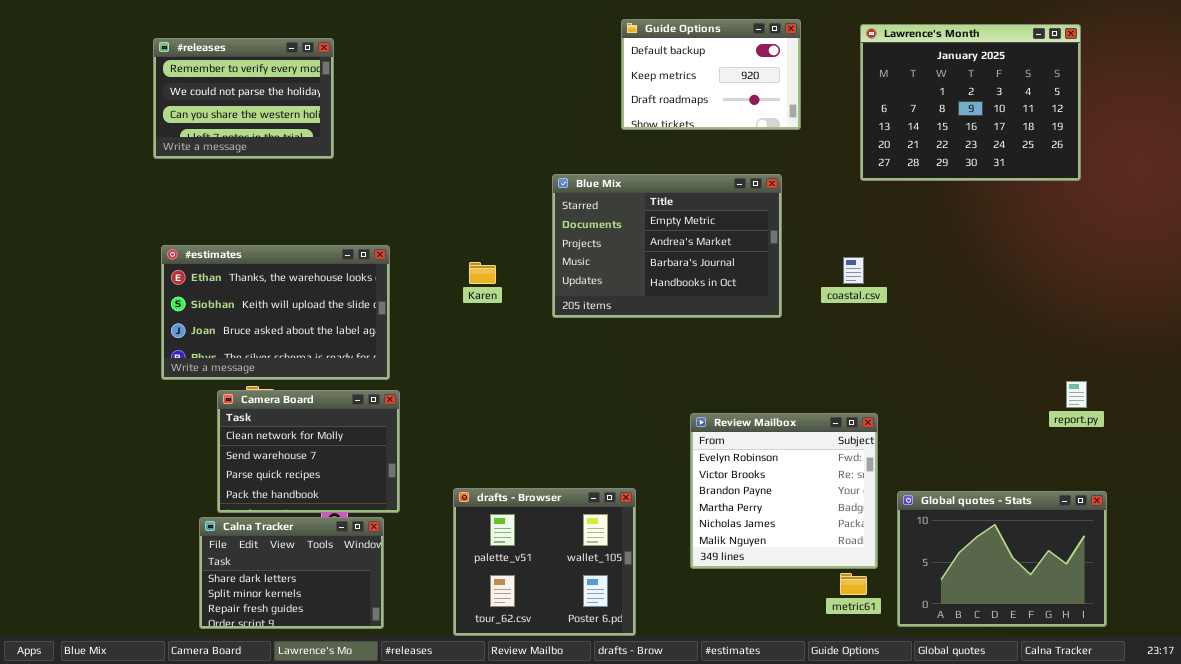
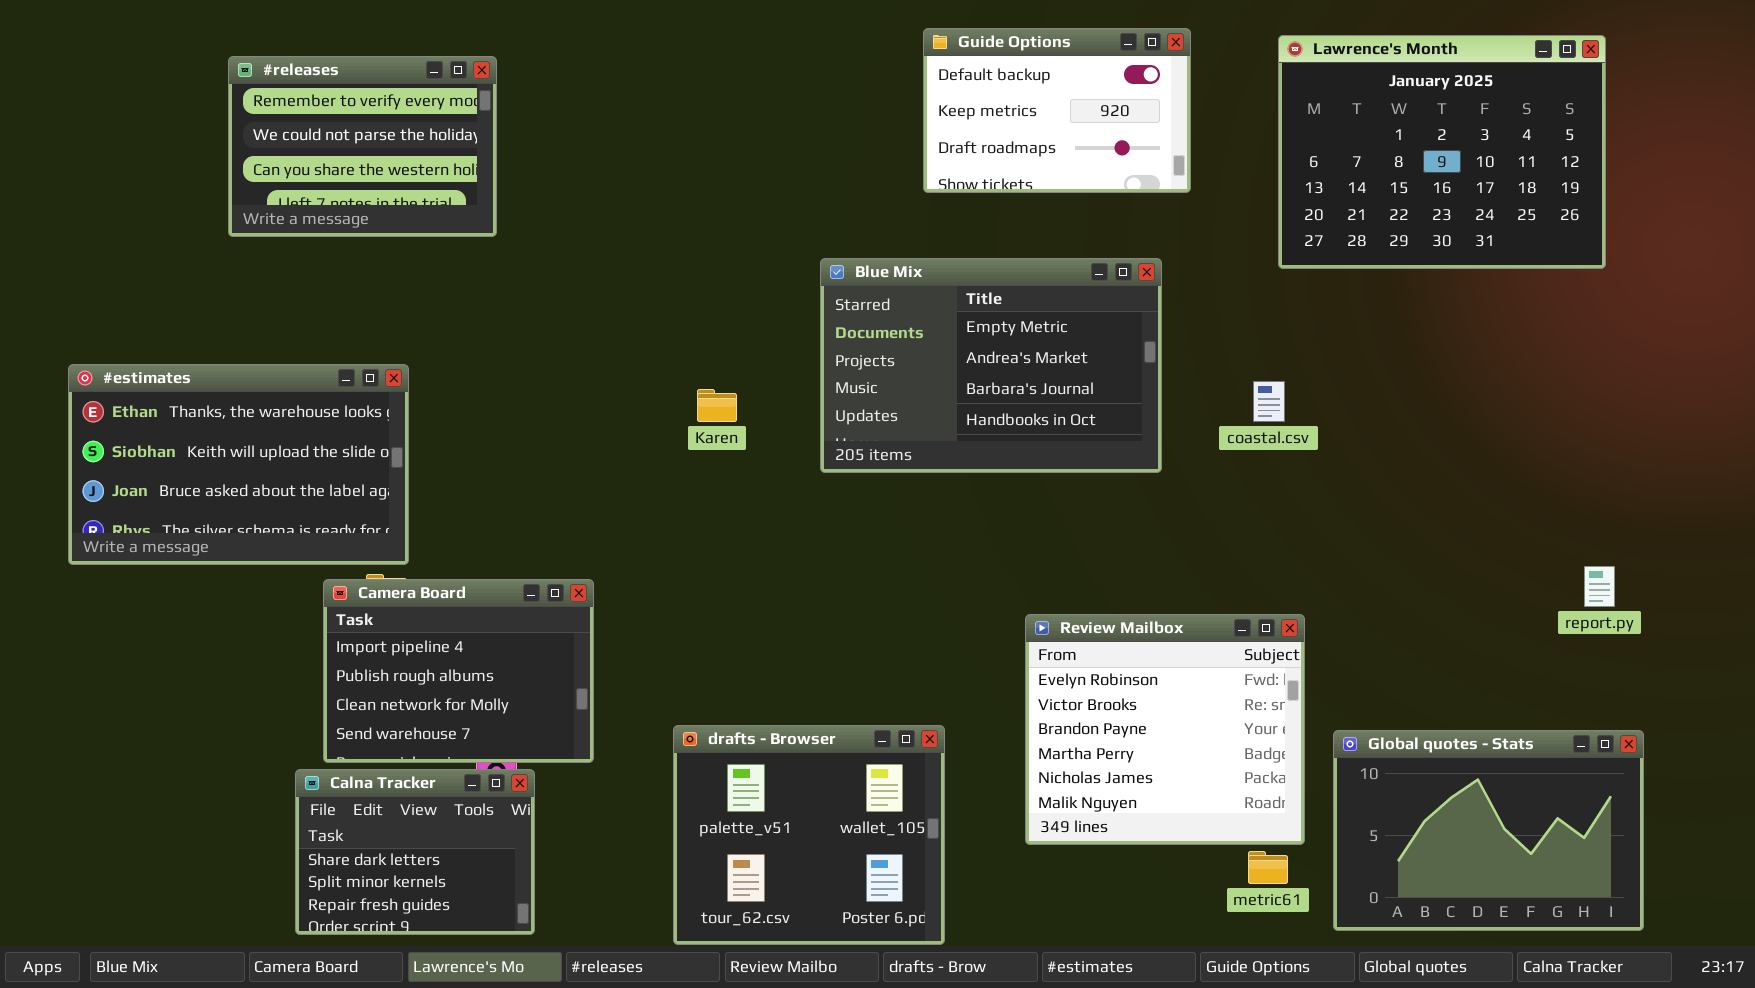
#estimates: [161,245,390,380] -> [68,364,409,565], moved
Camera Board: [217,390,400,513] -> [323,579,594,763], scrolled up 2 rows
Calna Tracker: [199,517,384,629] -> [295,769,535,935], resized

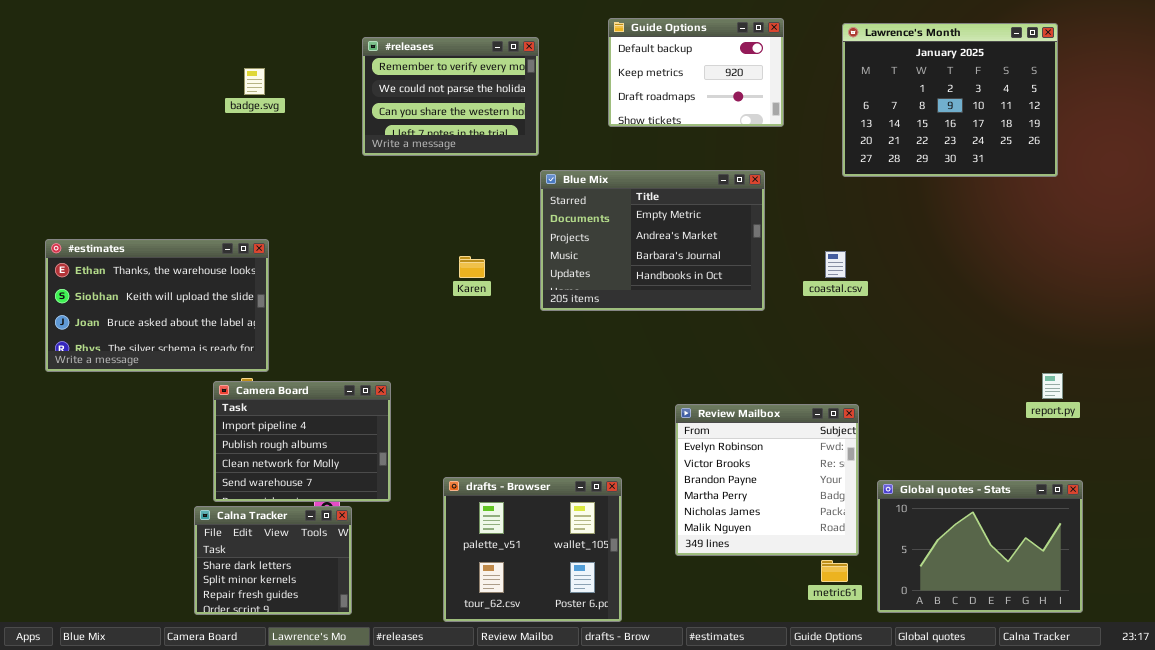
#releases: [228,56,497,237] -> [362,37,539,156], moved

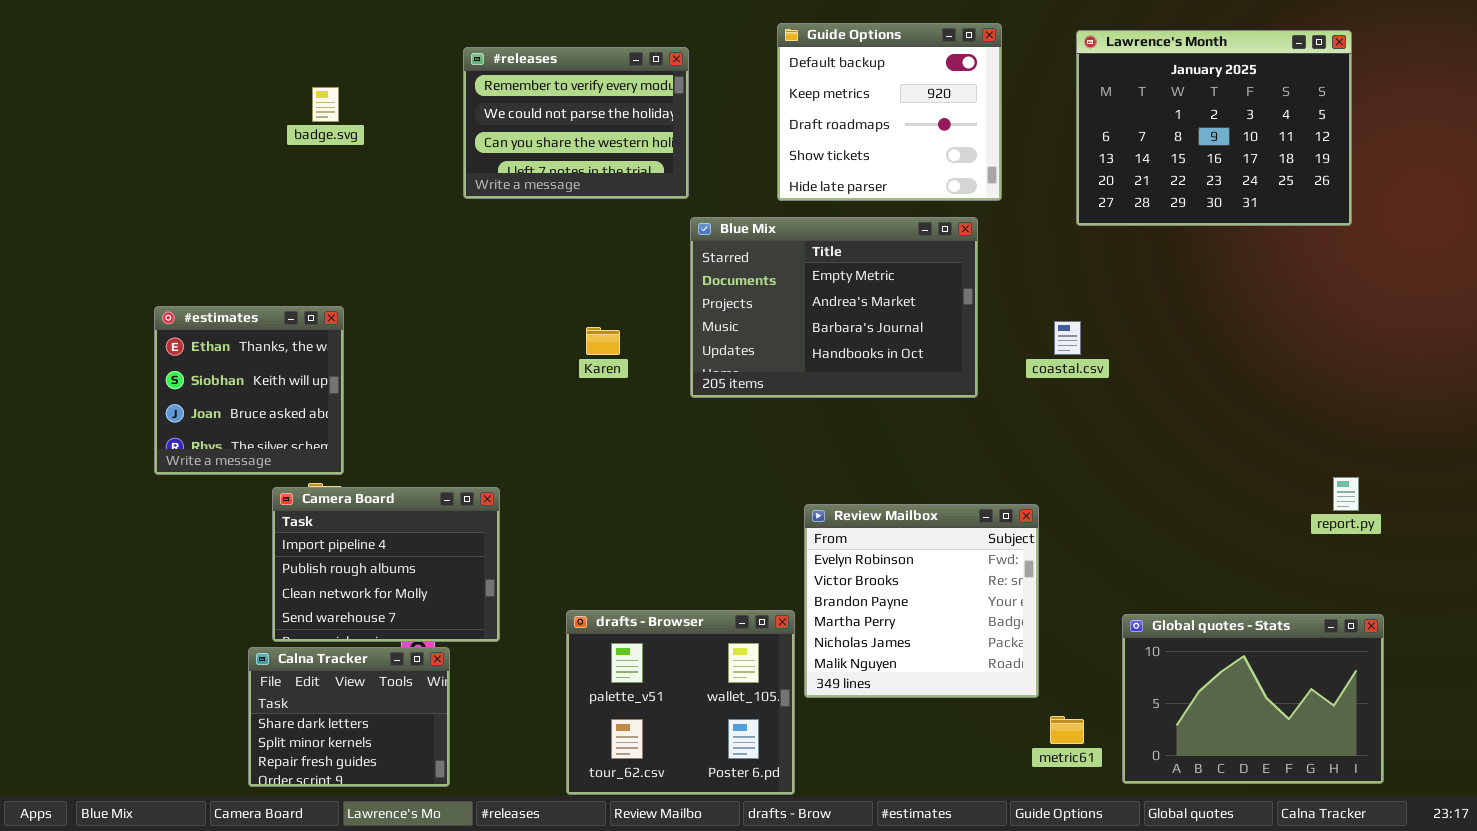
Guide Options: [608,18,784,127] -> [777,23,1002,201], resized
#estimates: [45,239,269,372] -> [154,306,344,475], resized
Review Mailbox: [675,404,859,556] -> [804,504,1039,698], moved

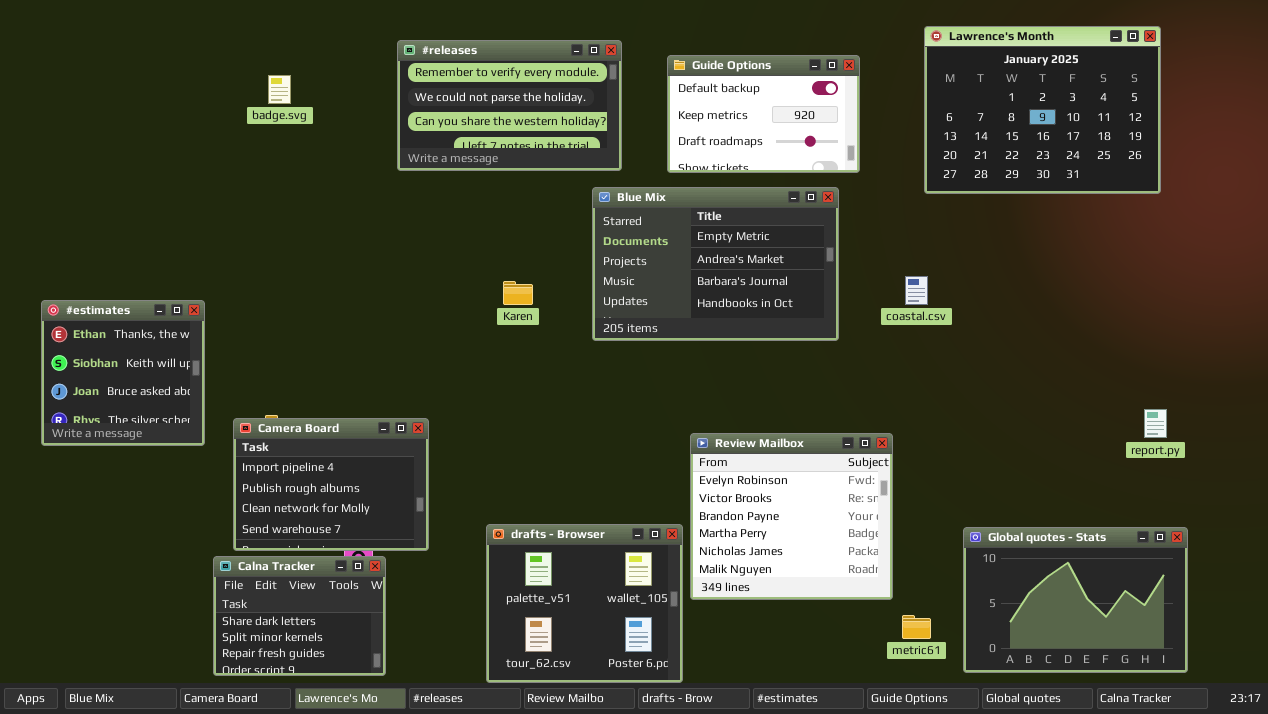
Guide Options: [777,23,1002,201] -> [667,55,860,173], resized
#releases: [463,47,689,199] -> [397,40,622,171], resized
#estimates: [154,306,344,475] -> [41,300,205,446], moved

